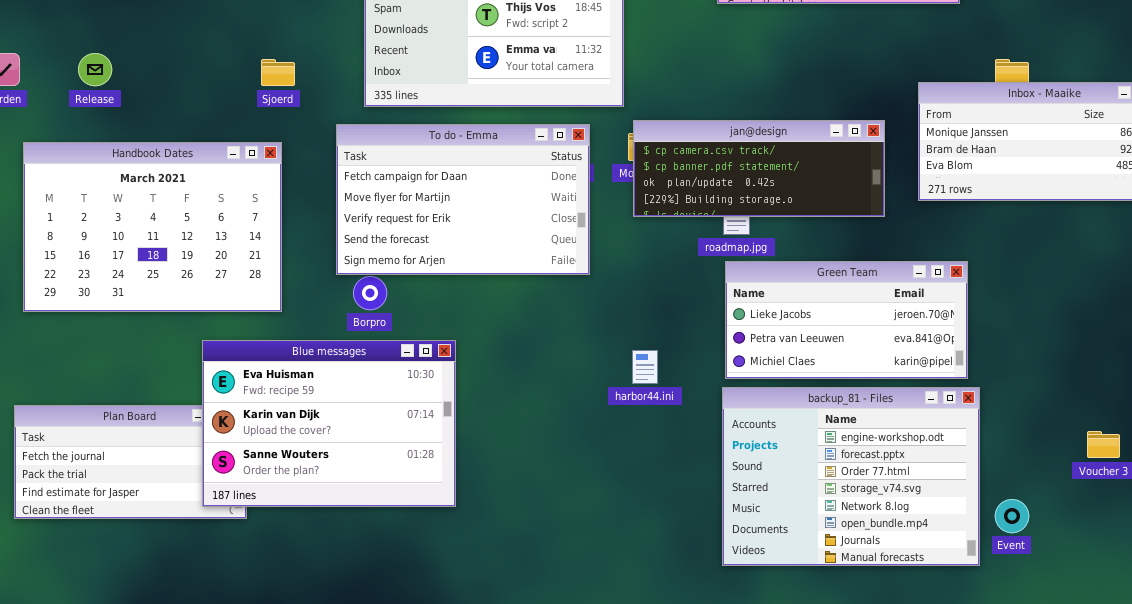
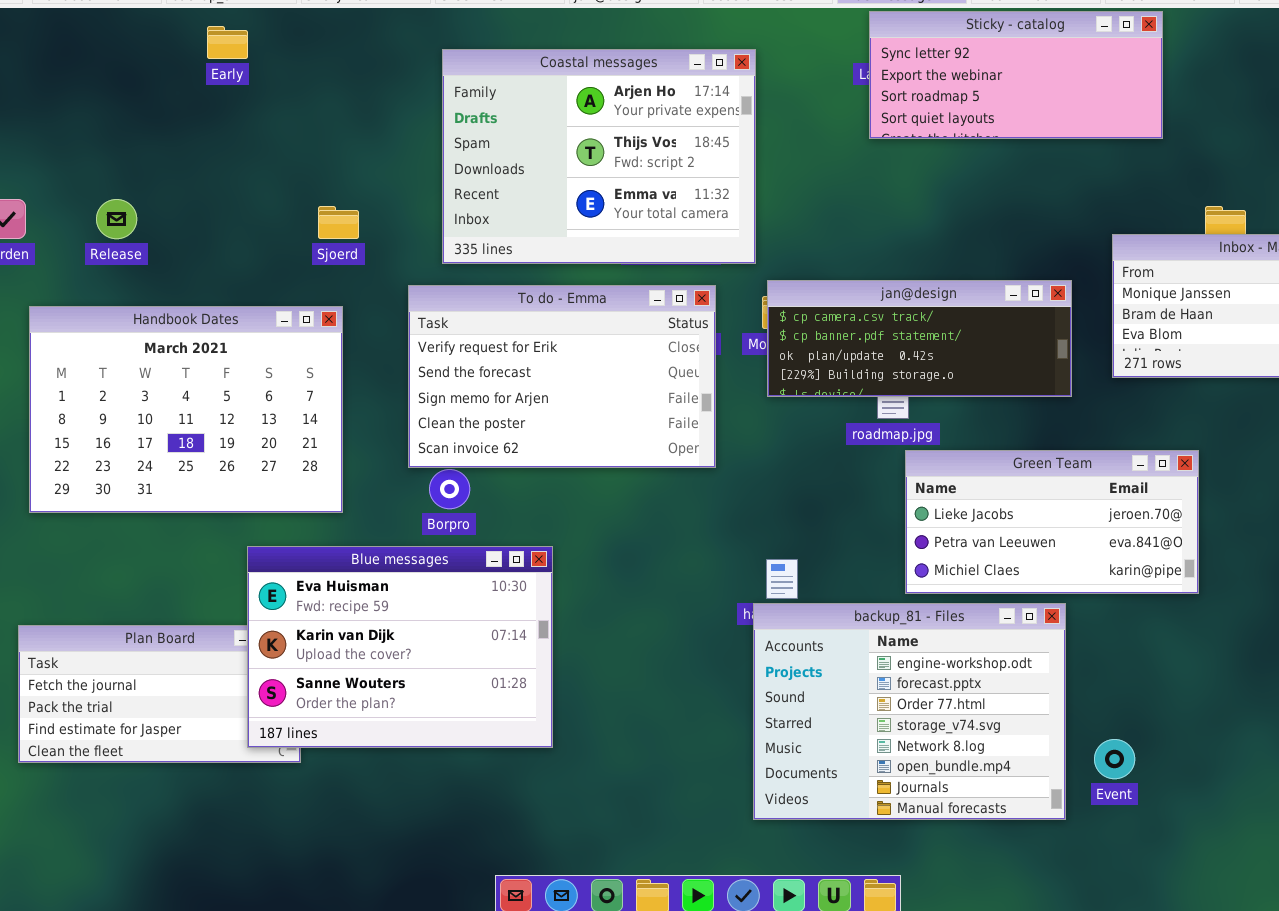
To do - Emma: [336,124,590,275] -> [408,285,716,468], scrolled down 2 rows
Green Team: [725,261,968,379] -> [905,450,1199,594], moved
backup_81 - Files: [722,387,980,566] -> [753,603,1066,820], moved
Event: [995,499,1029,533] -> [1094,739,1135,779], moved

